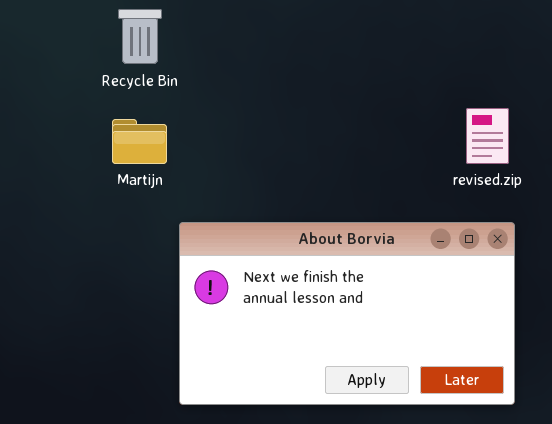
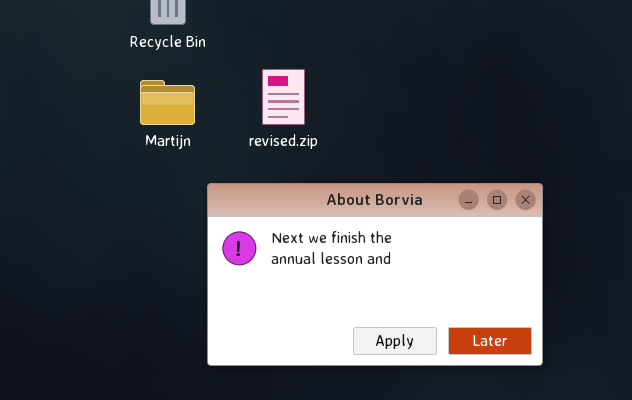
revised.zip: [466,108,509,164] -> [262,69,305,125], moved

